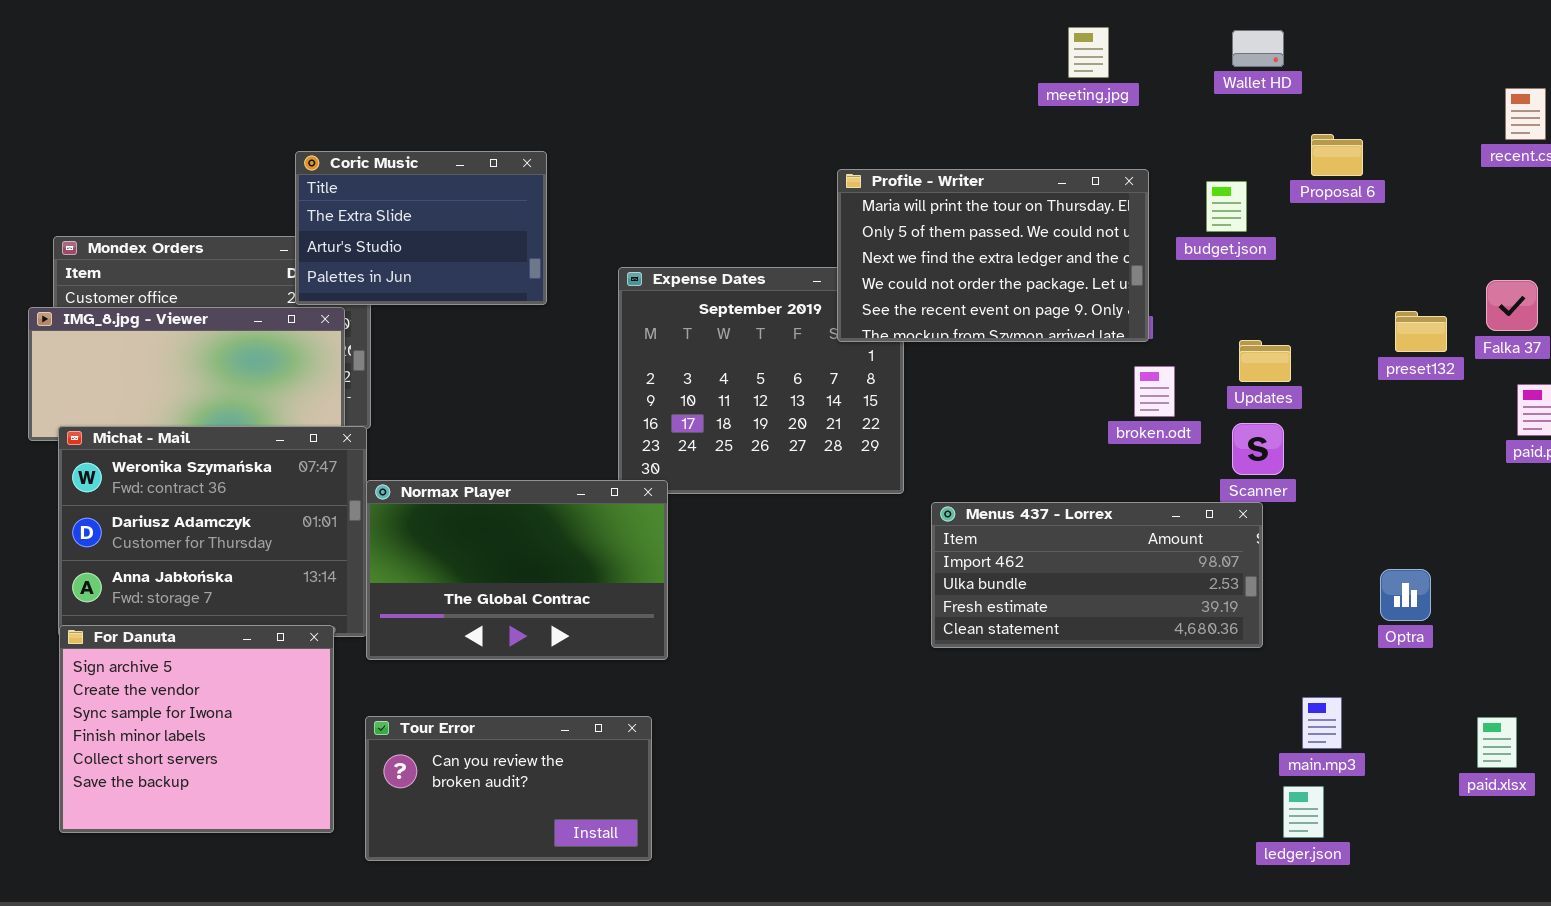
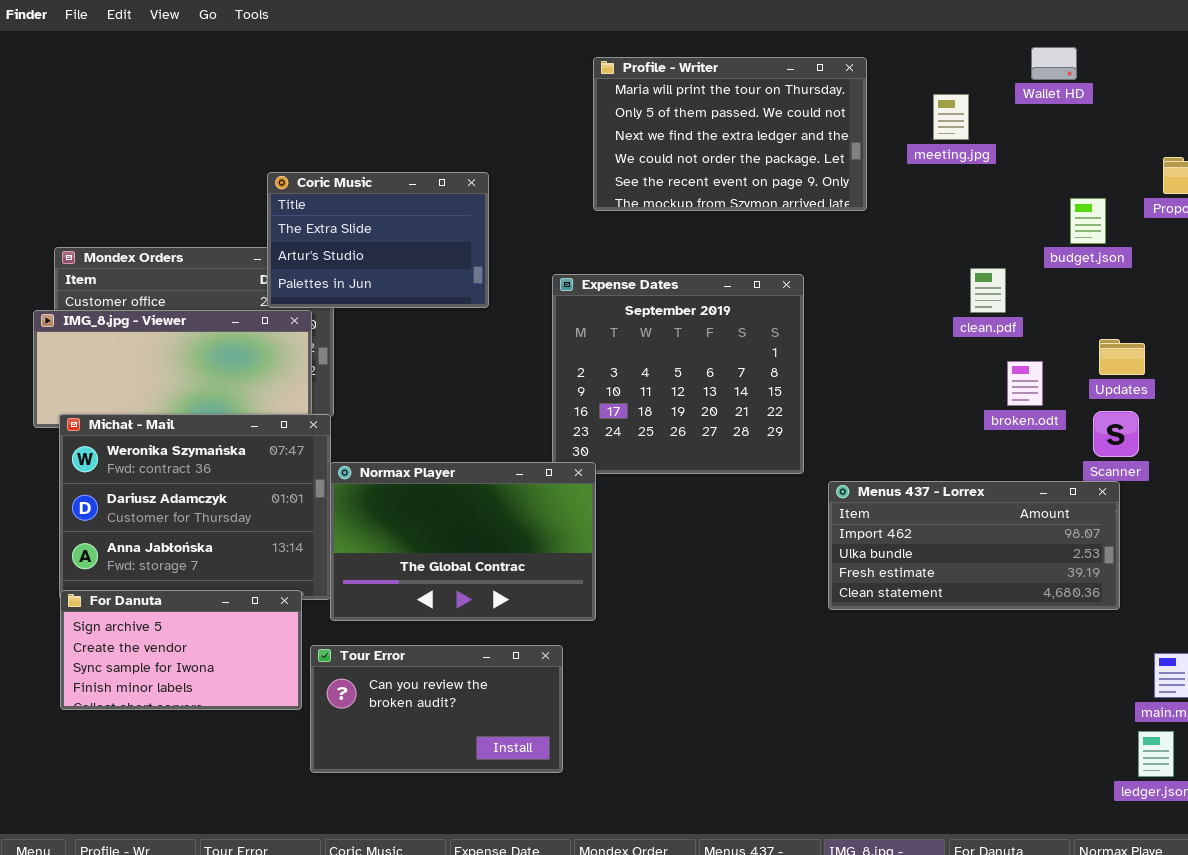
meeting.jpg: [1068,27,1109,78] -> [933,94,969,140], moved
Wallet HD: [1232,30,1284,67] -> [1031,47,1077,80], moved
Profile - Writer: [837,169,1149,342] -> [593,57,867,211], moved
For Danuta: [59,625,334,833] -> [60,590,302,710], resized
Tour Error: [365,716,652,861] -> [310,645,563,773], moved

